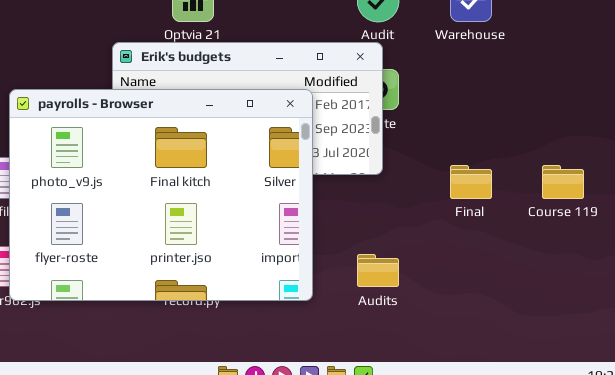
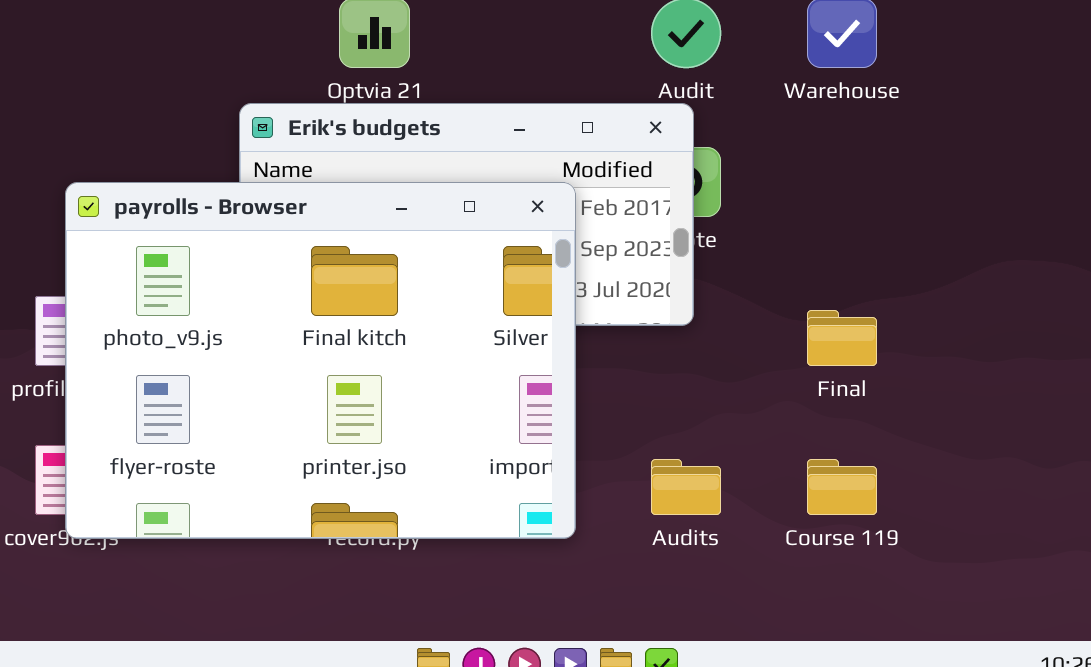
Course 119: [542,165,584,199] -> [807,459,877,515], moved

